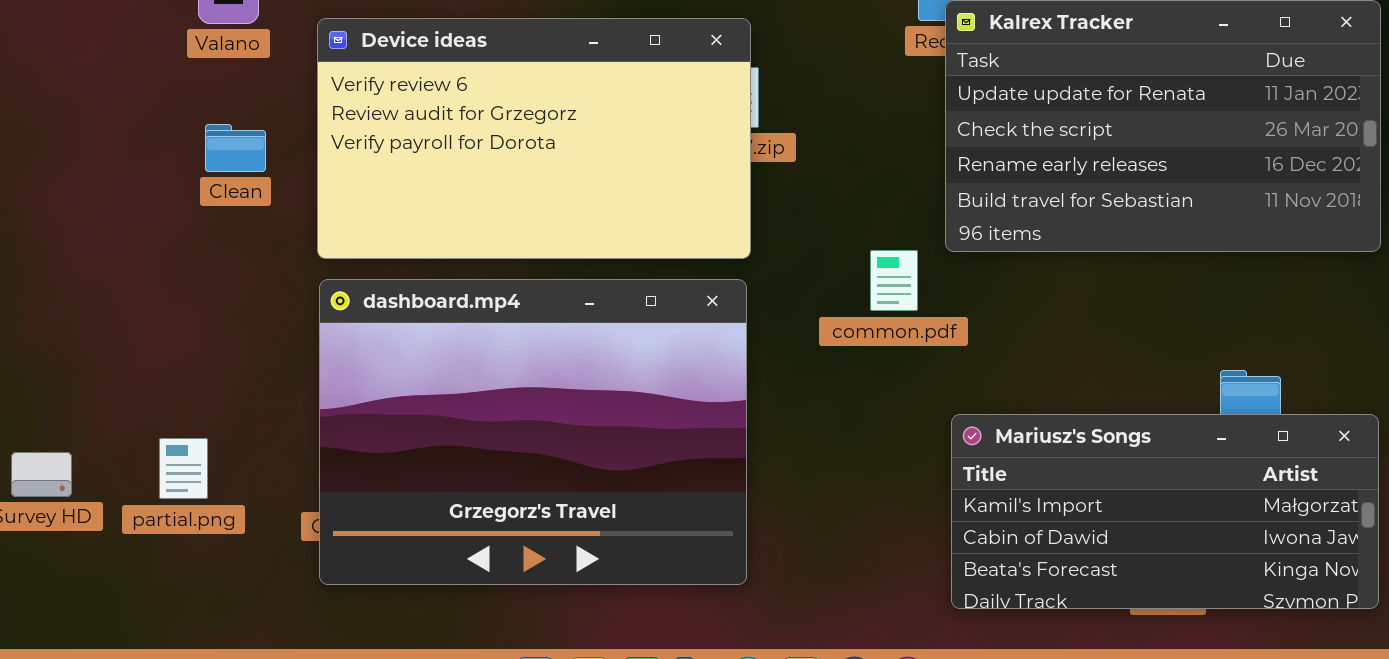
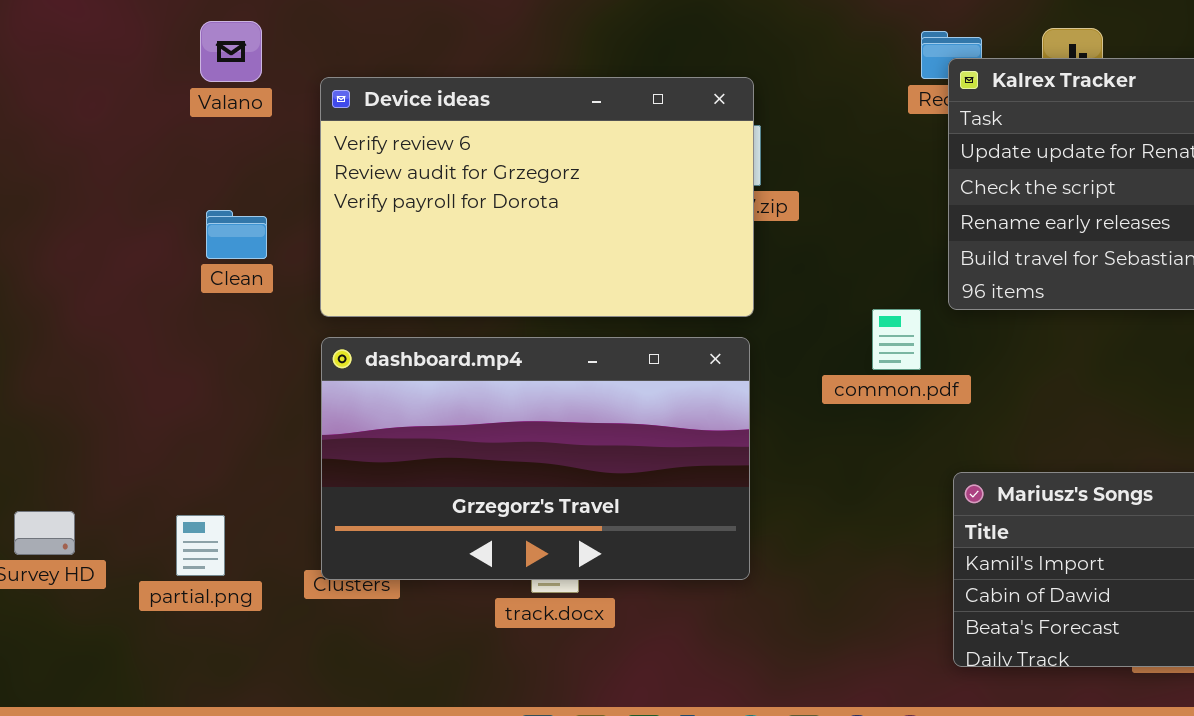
Clean: [205,124,266,172] -> [206,210,267,259], moved
dashboard.mp4: [319,279,747,585] -> [321,337,750,580], resized
partial.png: [159,438,208,499] -> [176,515,225,576], moved

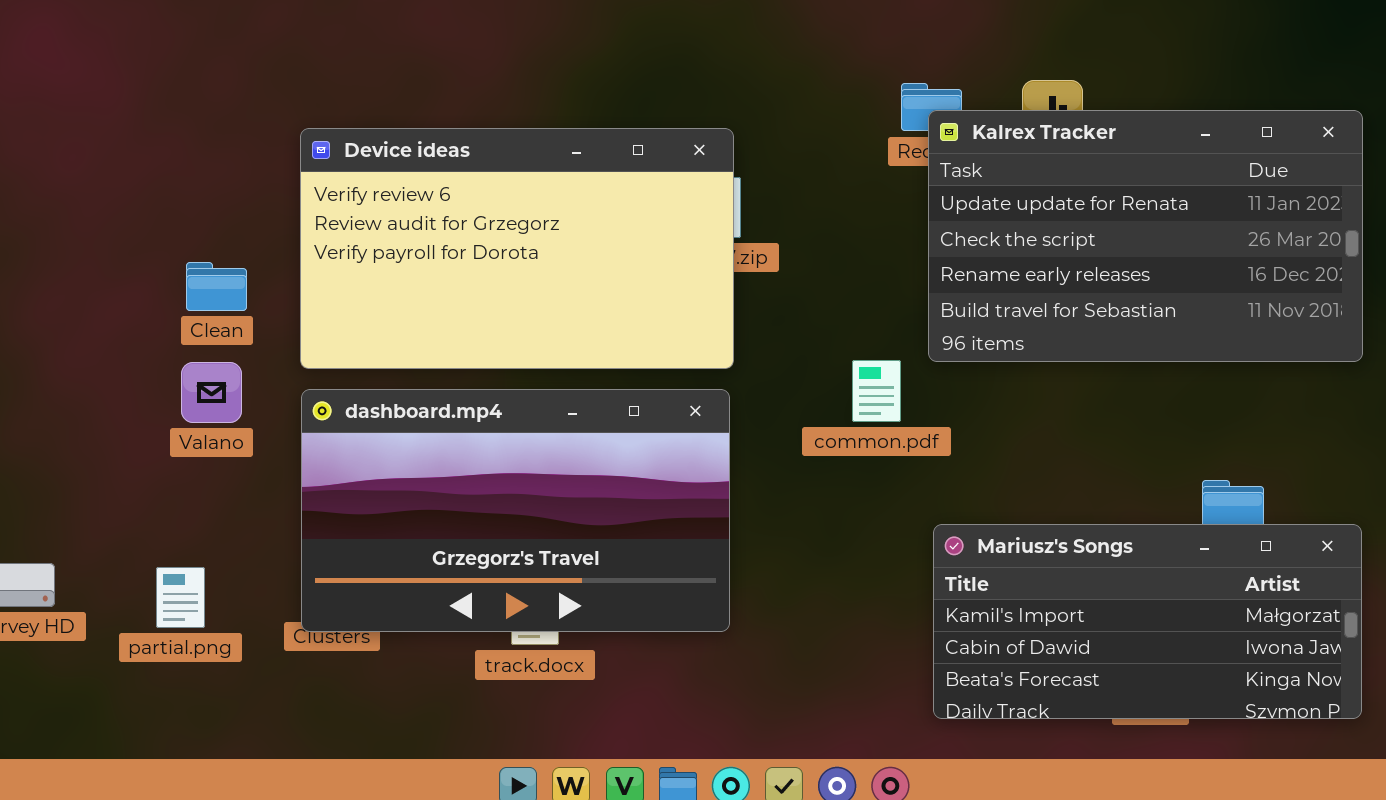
Valano: [200,21,262,82] -> [181,362,242,423], moved

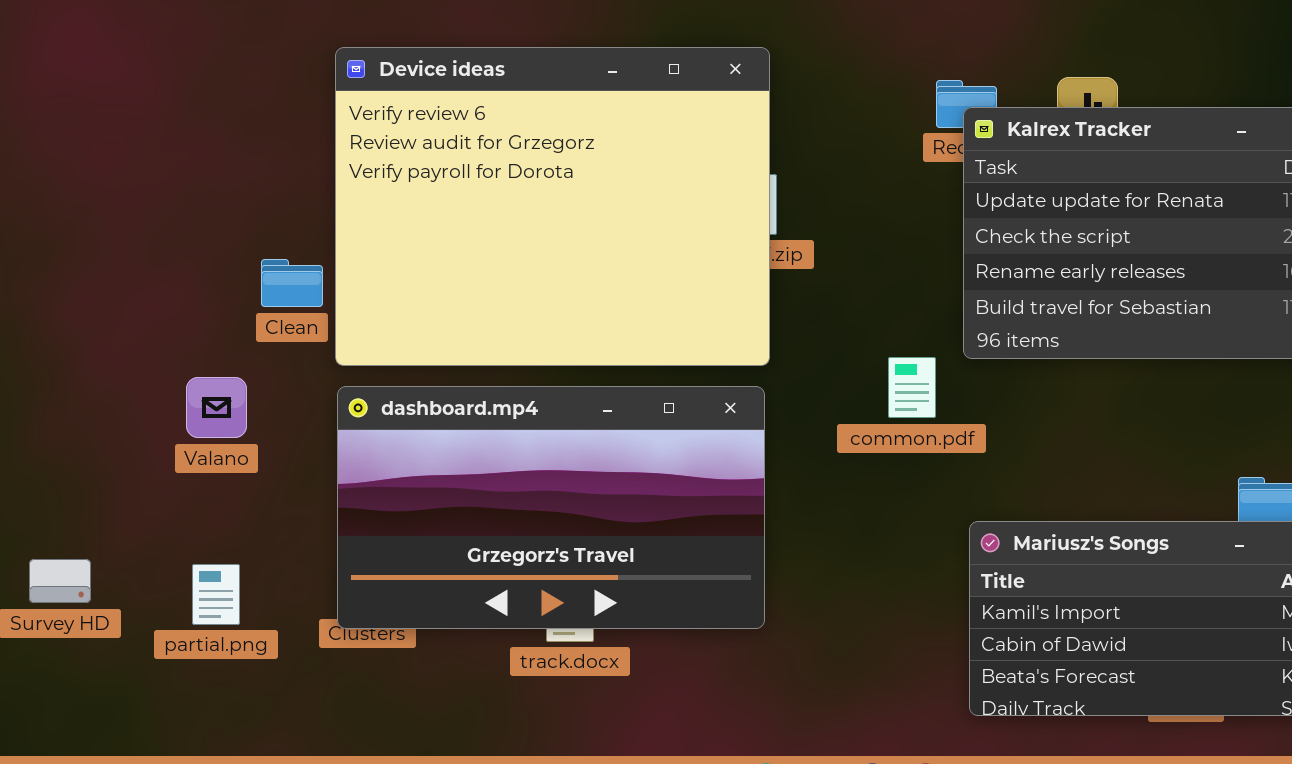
Device ideas: [300,128,734,369] -> [335,47,770,366], resized
Clean: [186,262,247,311] -> [261,259,323,307], moved
Valano: [181,362,242,423] -> [186,377,247,438], moved

